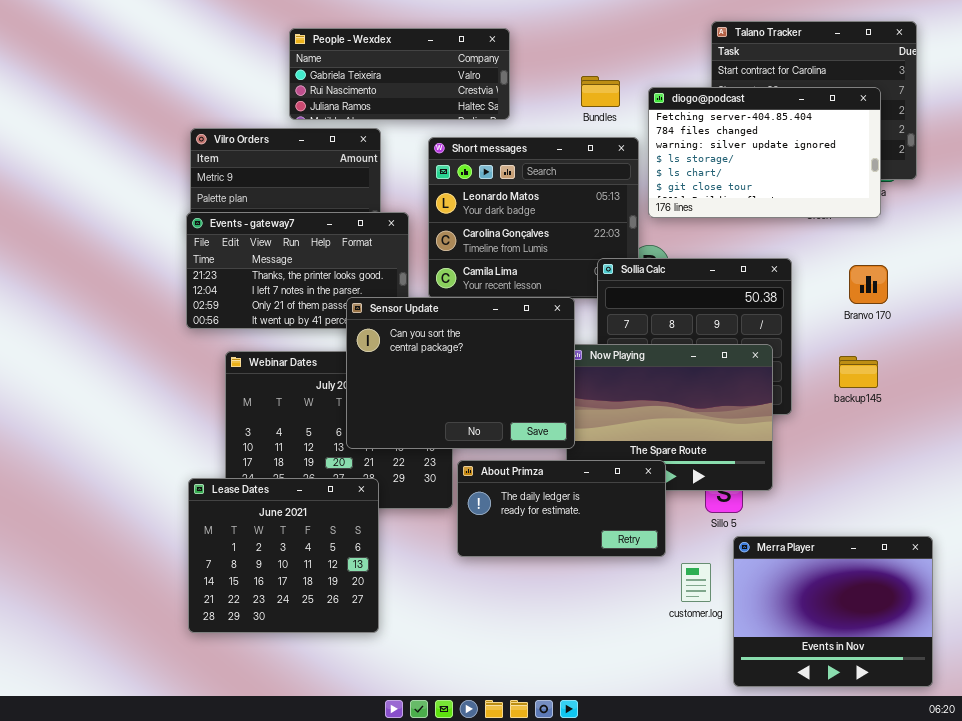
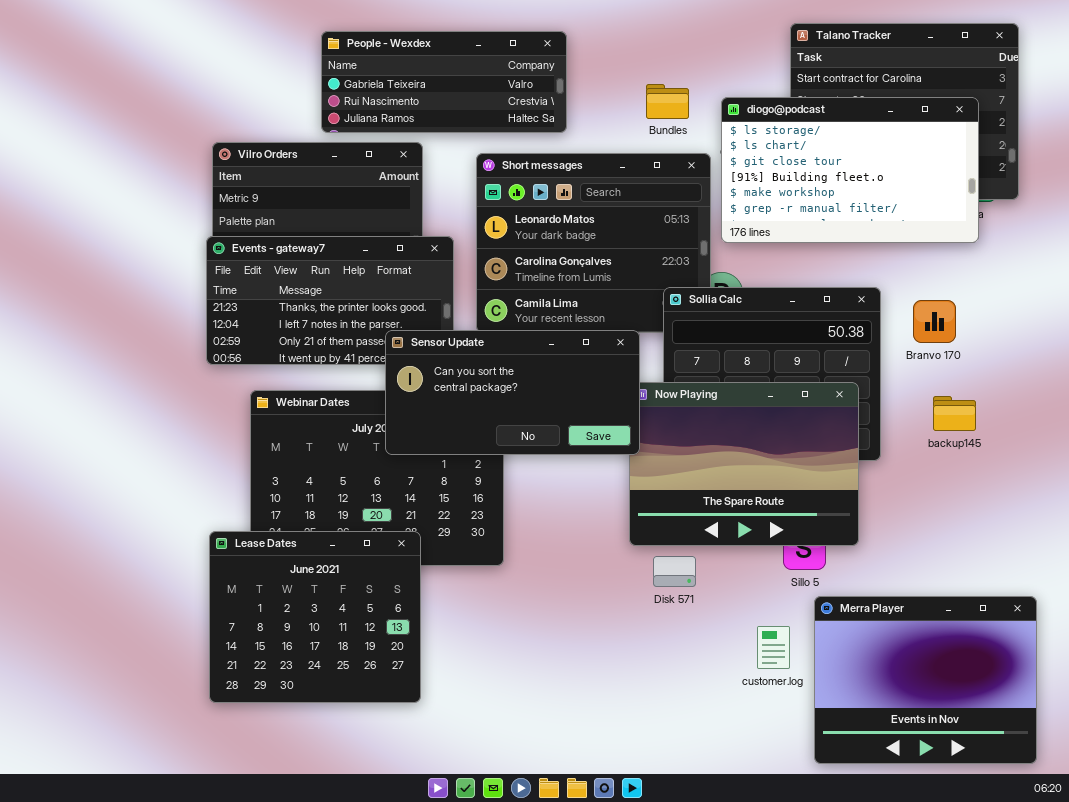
diogo@podcast: [648,87,881,218] -> [721,97,979,243], scrolled down 3 rows
Branvo 170: [849,265,888,304] -> [913,300,956,343], moved
Sensor Update: [346,297,575,449] -> [385,330,640,455], resized
About Primza: [457,460,666,557] -> none, closed

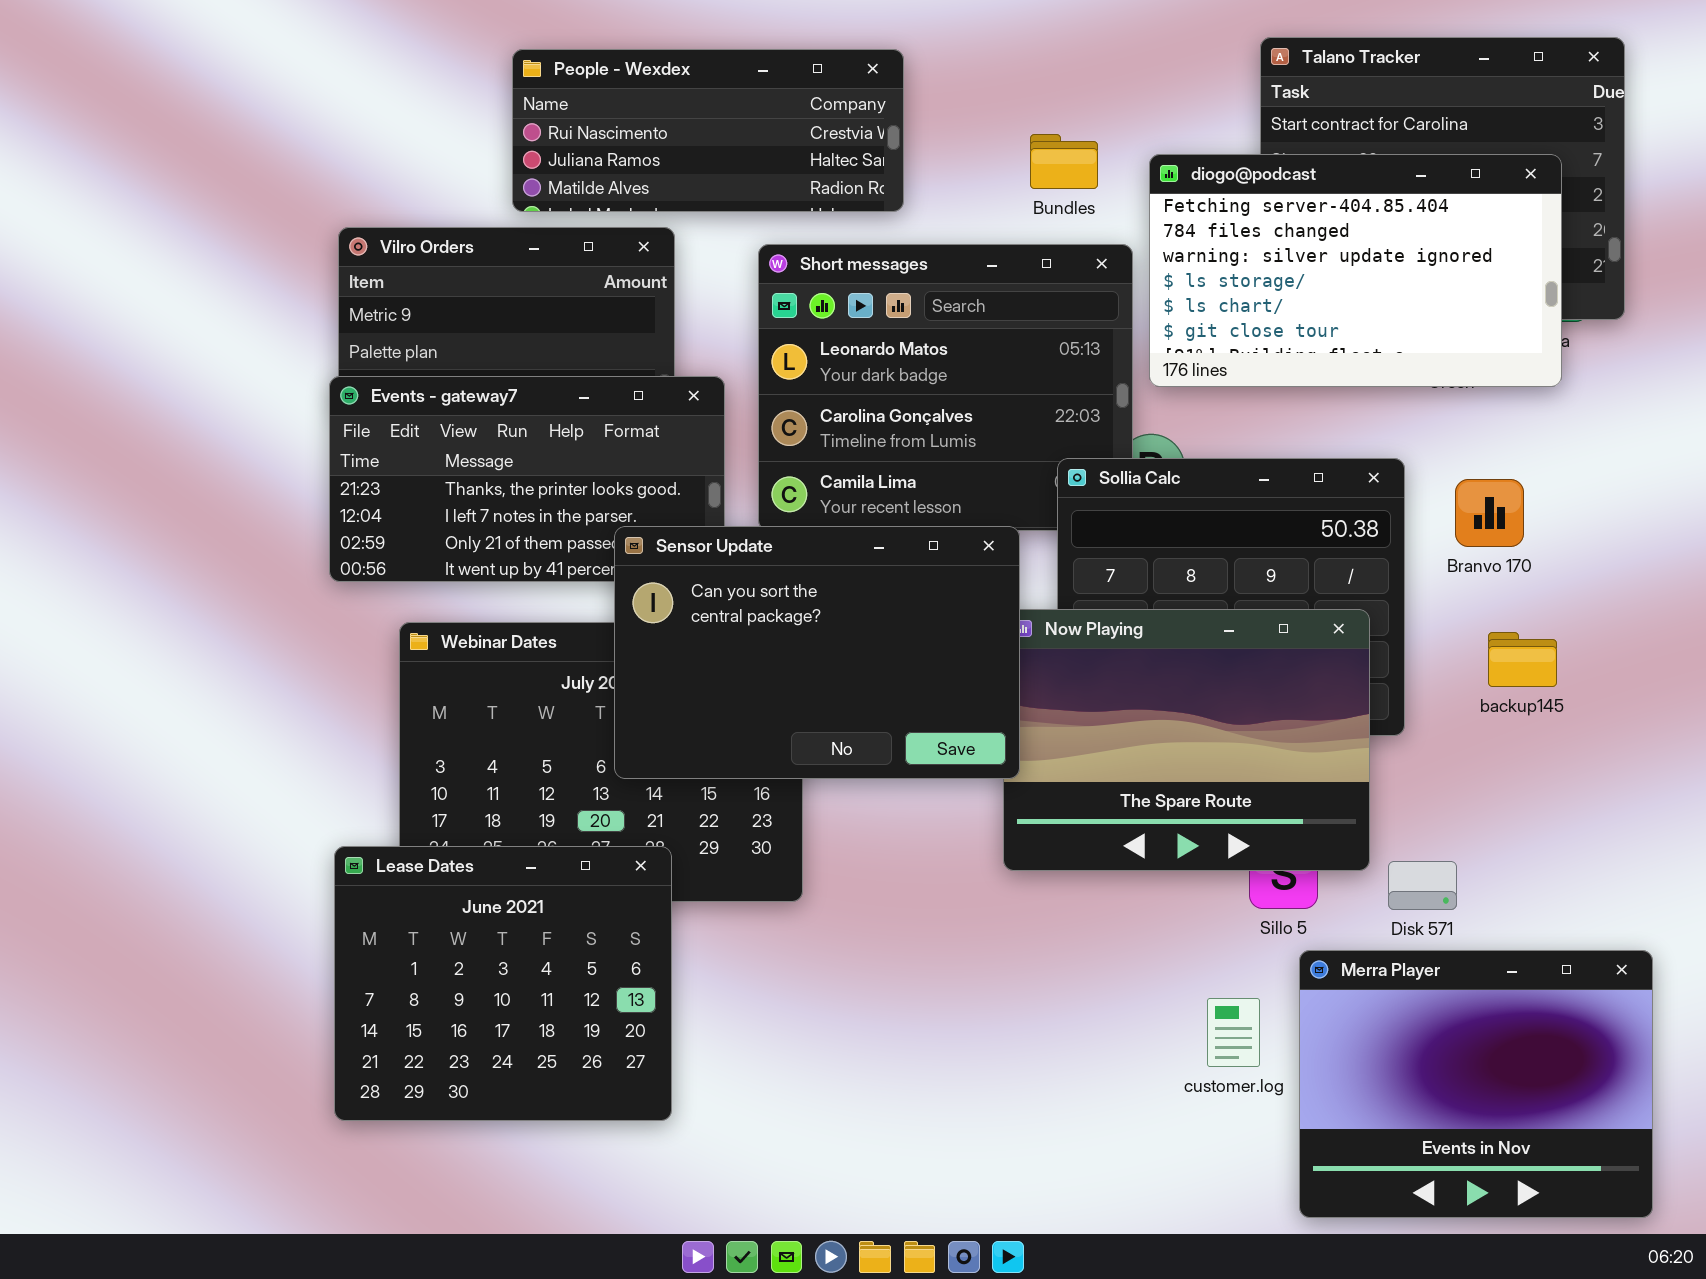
People - Wexdex: [321,31,567,133] -> [512,49,904,212], scrolled down 1 row
diogo@podcast: [721,97,979,243] -> [1149,154,1562,387], scrolled up 3 rows
Sensor Update: [385,330,640,455] -> [614,526,1020,779], resized
Disk 571: [653,556,696,587] -> [1388,861,1457,910], moved

